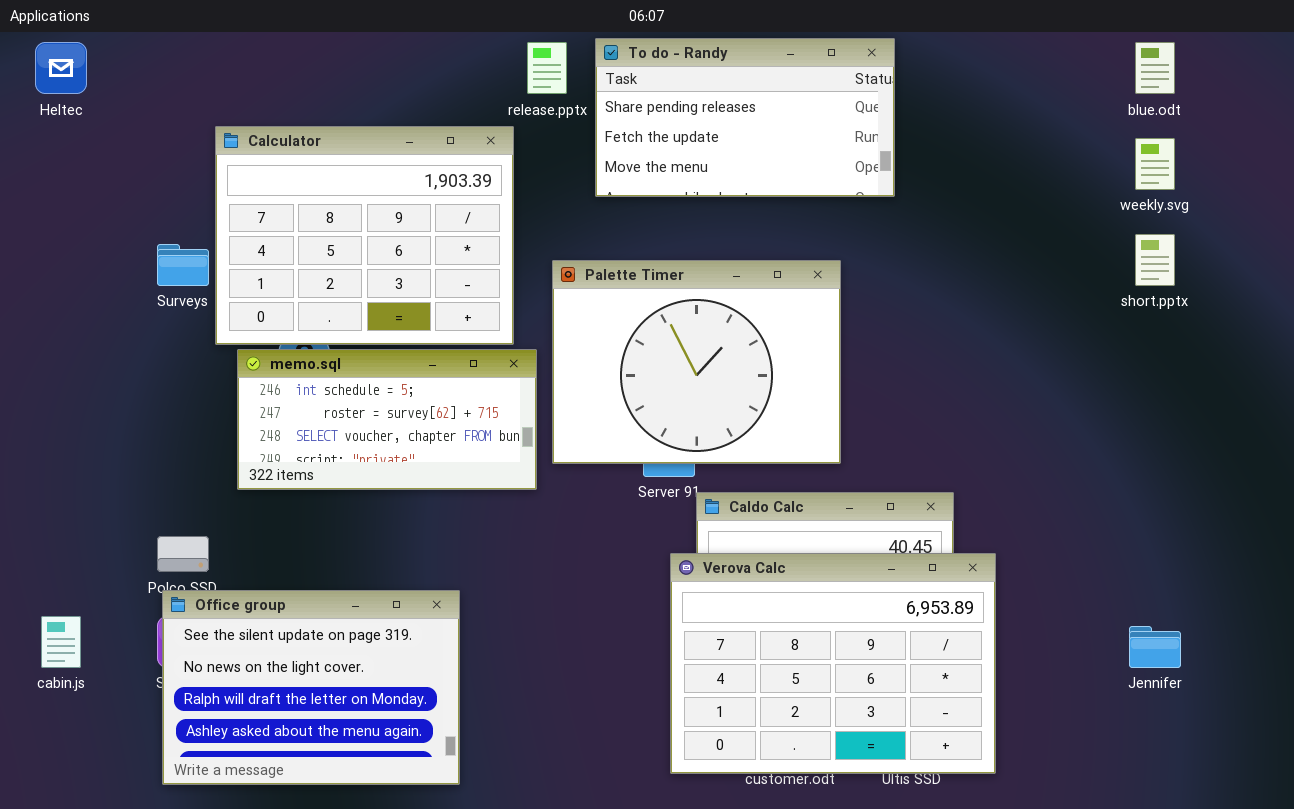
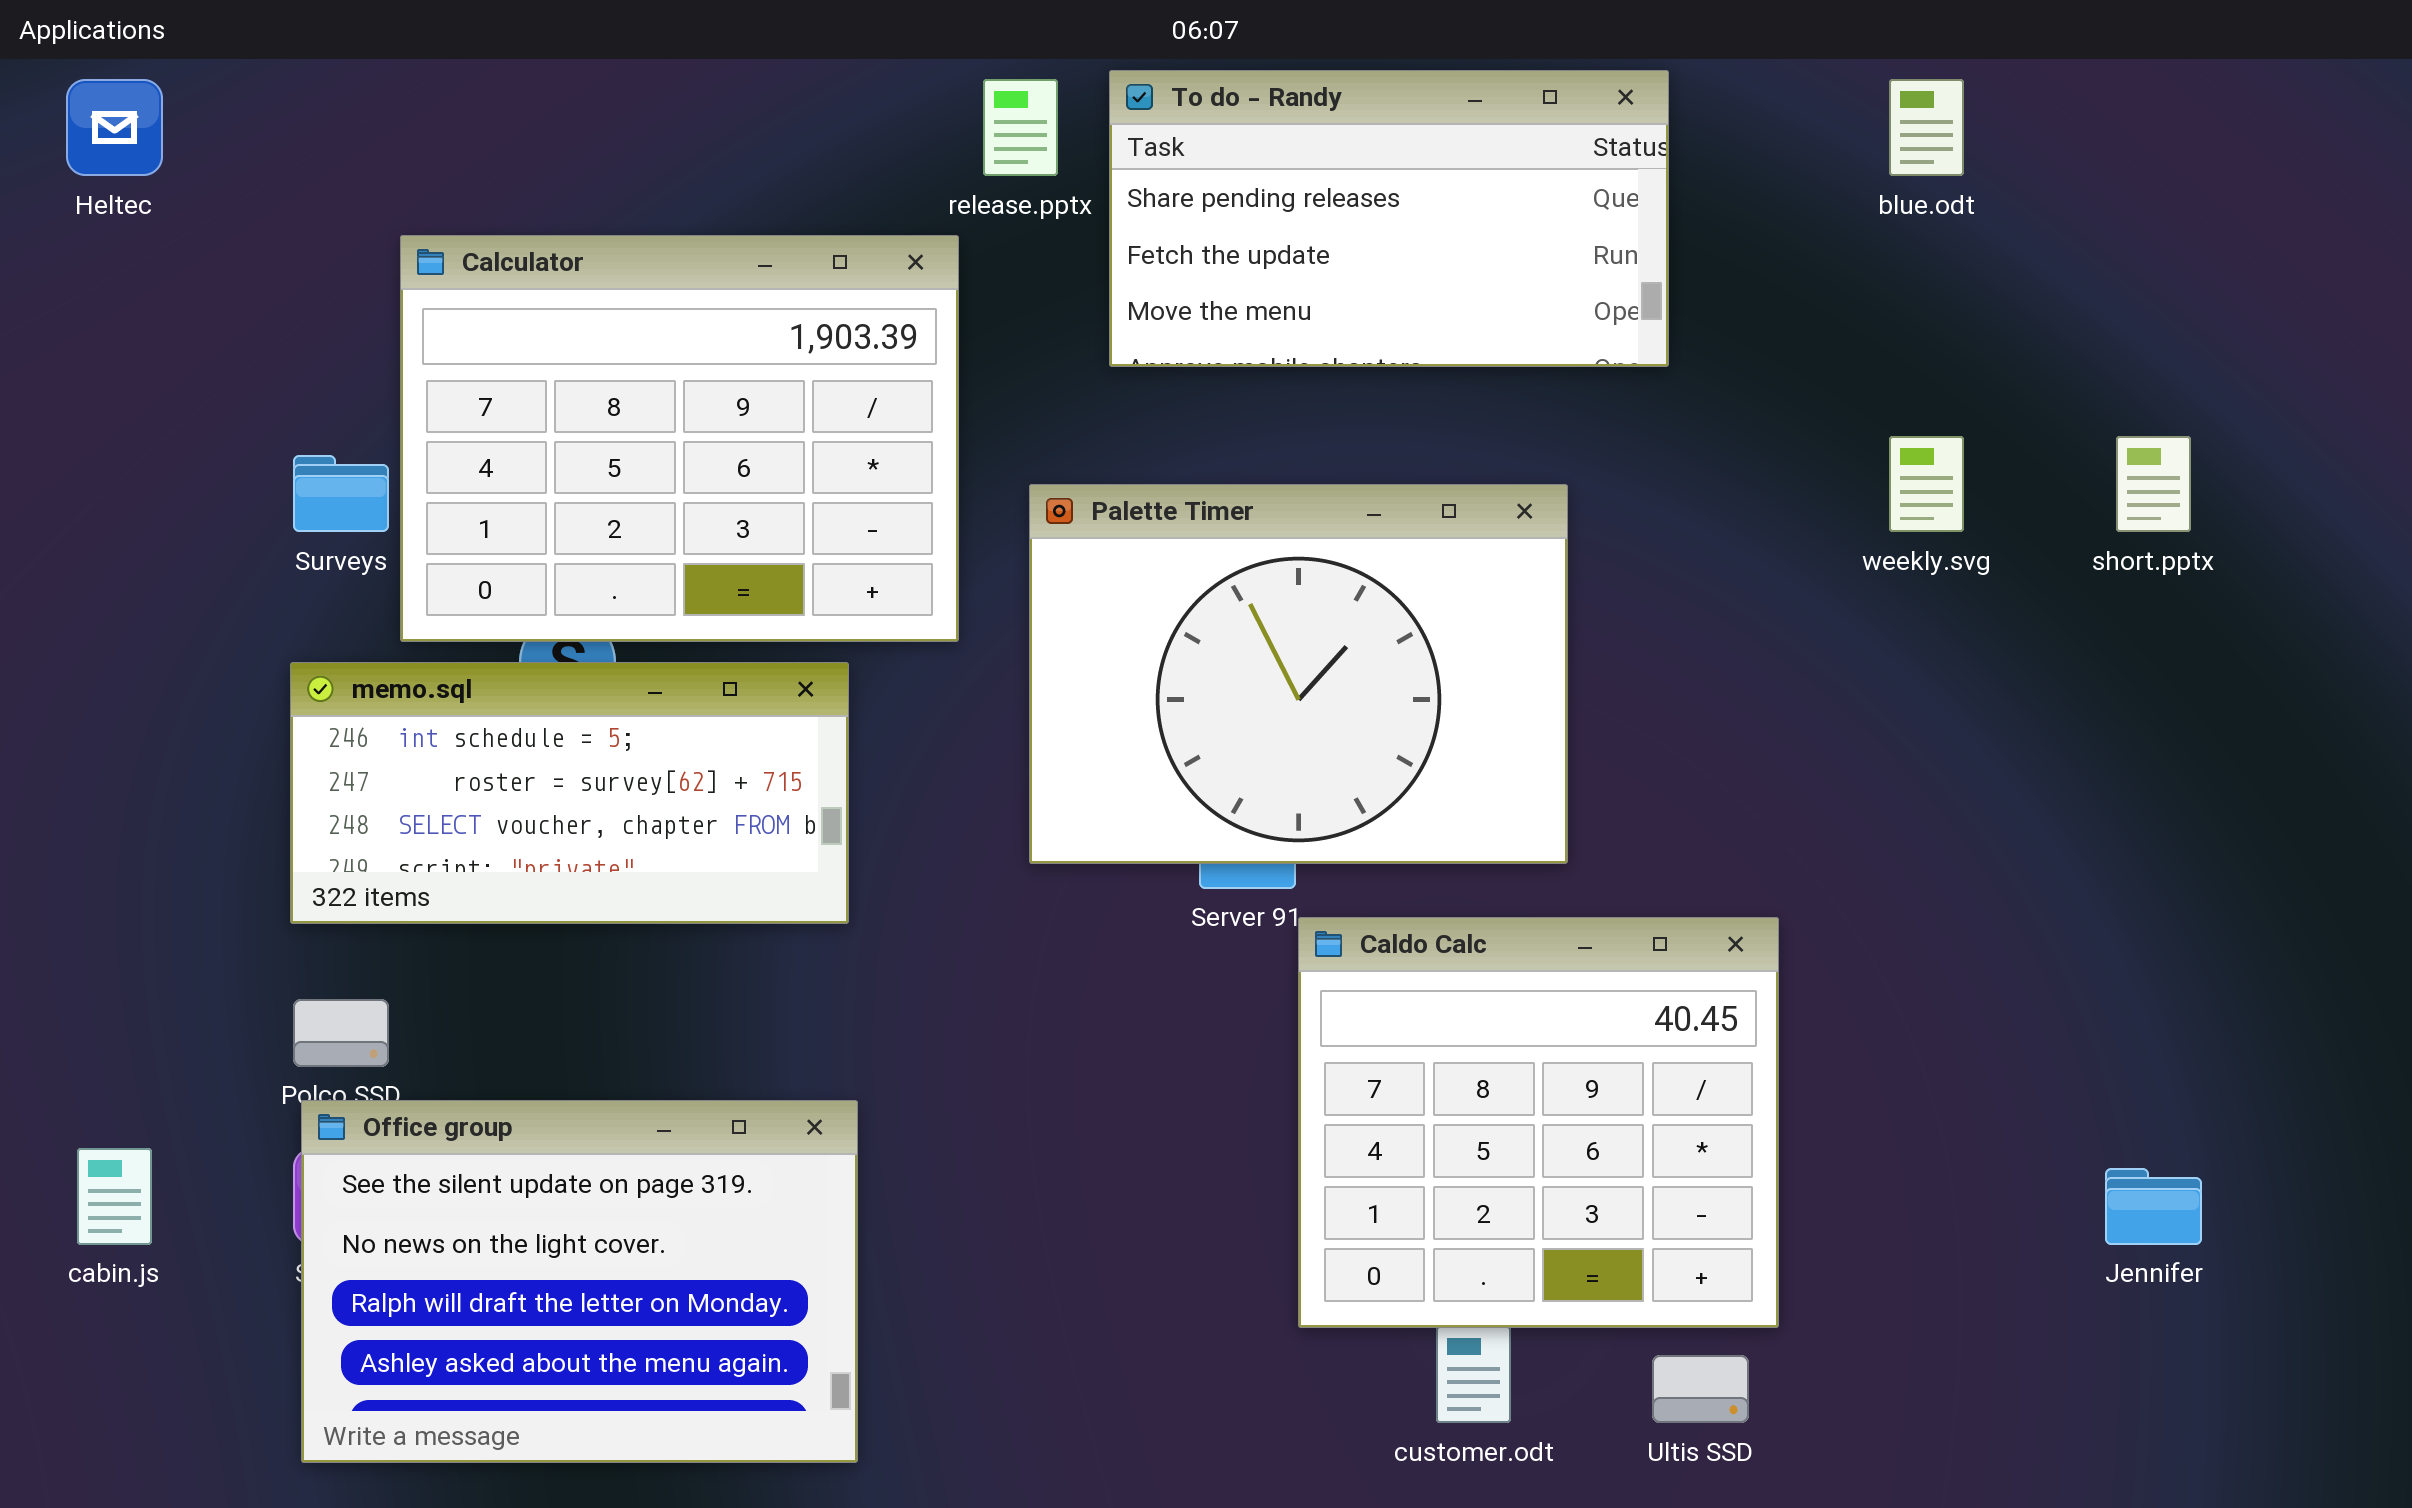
blue.odt: [1135,42,1175,94] -> [1889,79,1964,176], moved
weekly.svg: [1135,138,1175,190] -> [1889,436,1964,532], moved
memo.sql: [237,349,537,490] -> [290,662,849,924], moved
Verova Calc: [670,553,996,774] -> none, closed

